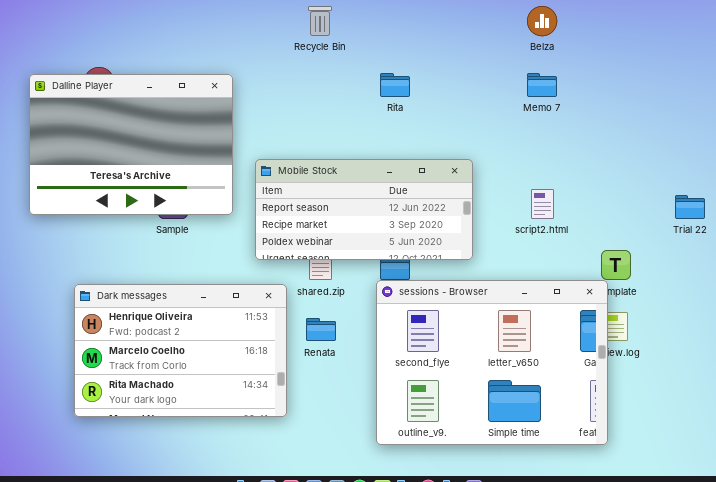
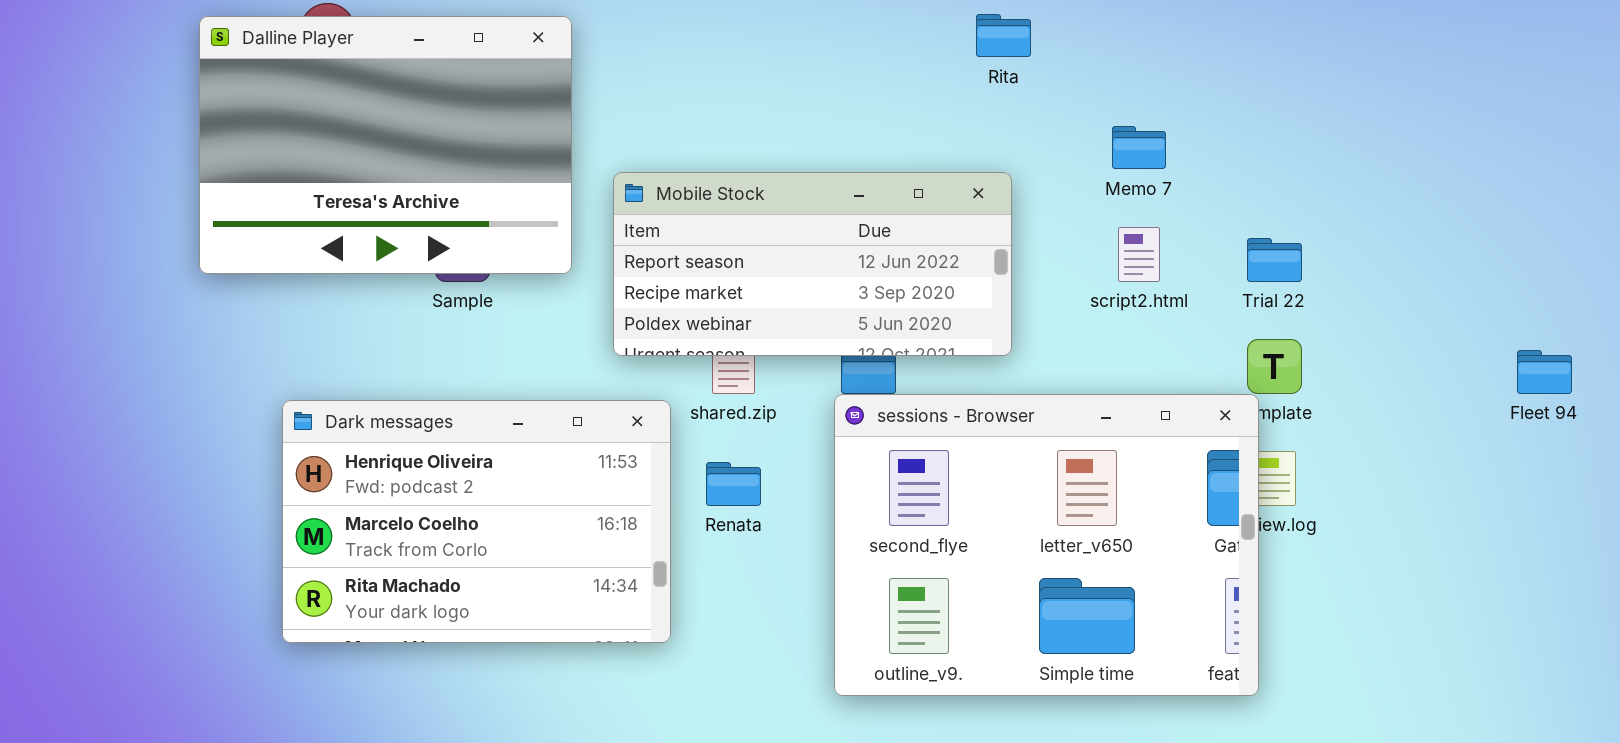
Rita: [380,73,410,97] -> [976,14,1031,57], moved
Memo 7: [527,73,557,97] -> [1112,126,1166,169], moved
Trial 22: [675,195,705,219] -> [1247,238,1302,282], moved

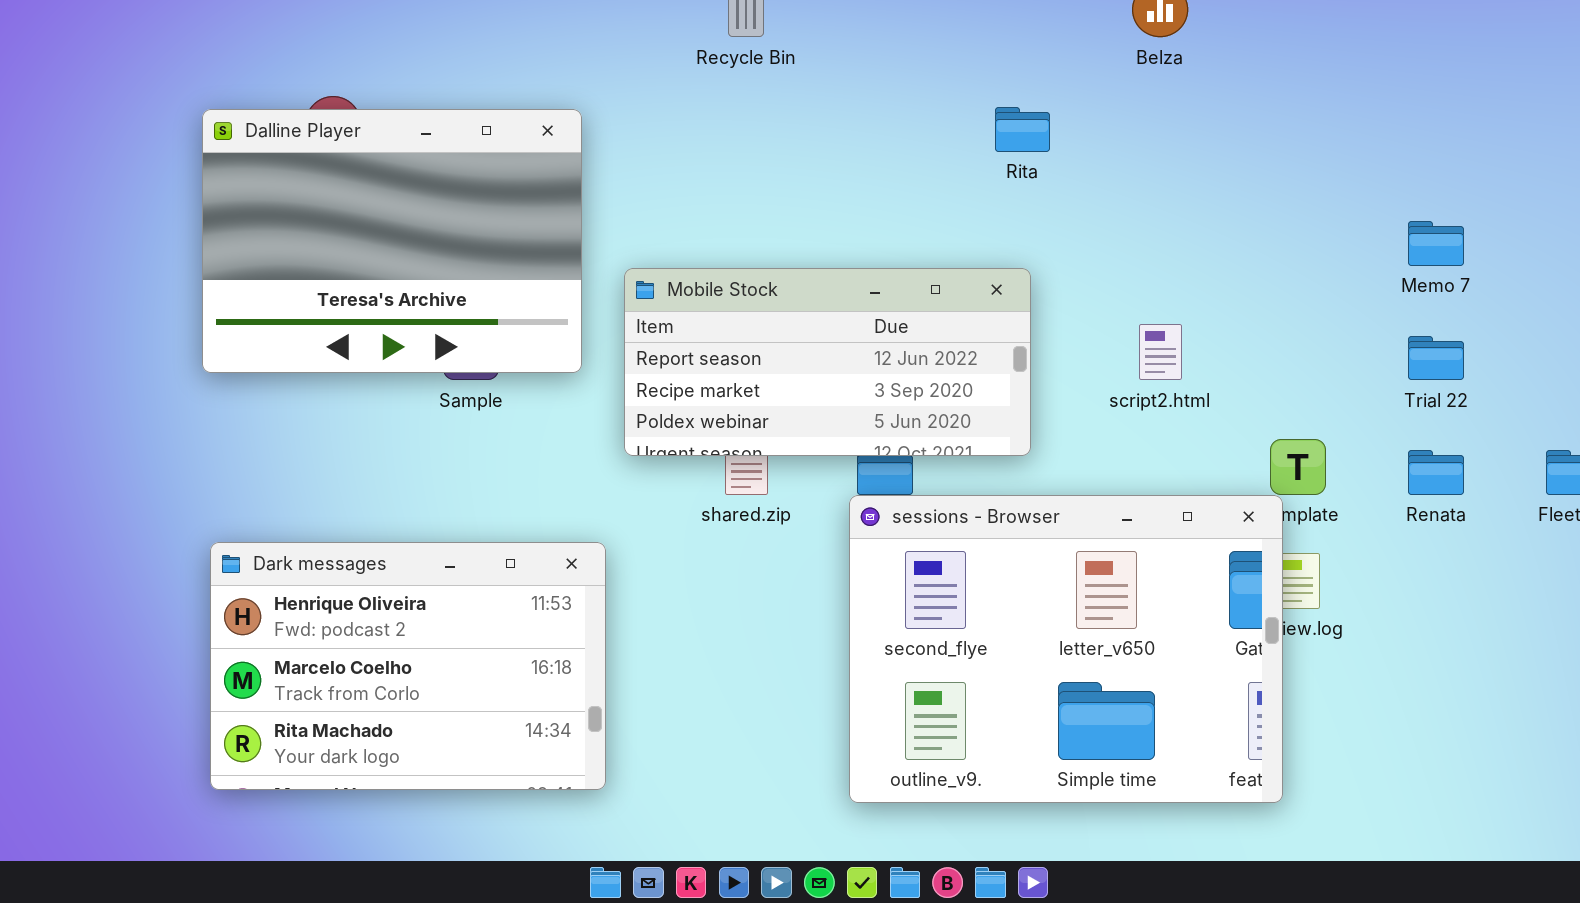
Memo 7: [1112,126,1166,169] -> [1408,221,1464,266], moved
Trial 22: [1247,238,1302,282] -> [1408,336,1464,380], moved
Dark messages: [282,400,671,643] -> [210,542,606,790], moved
Renata: [706,462,761,506] -> [1408,450,1464,495], moved

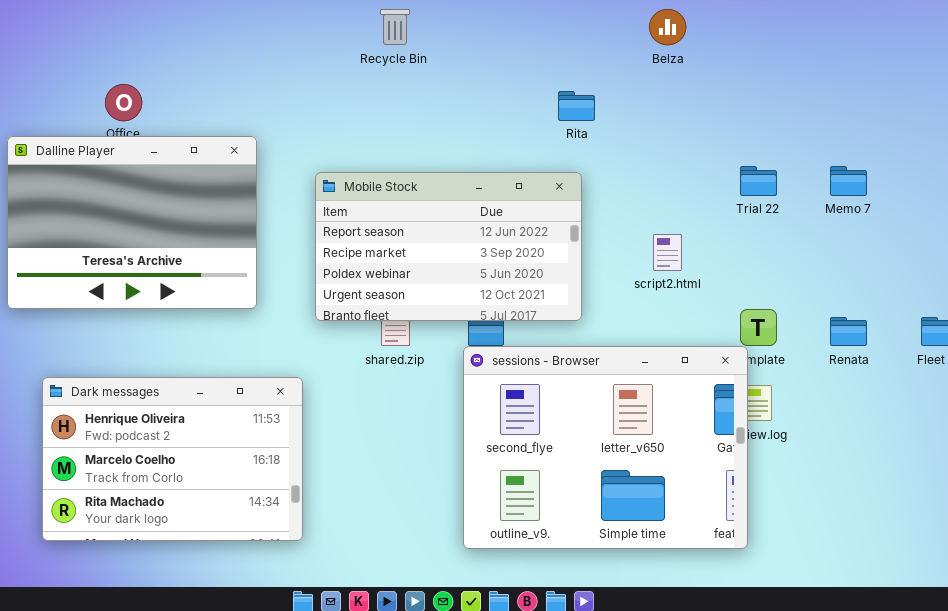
Dalline Player: [202,109,582,373] -> [7,136,257,309], moved
Mobile Stock: [624,268,1031,456] -> [315,172,582,321], resized
Trial 22: [1408,336,1464,380] -> [740,166,777,196], moved

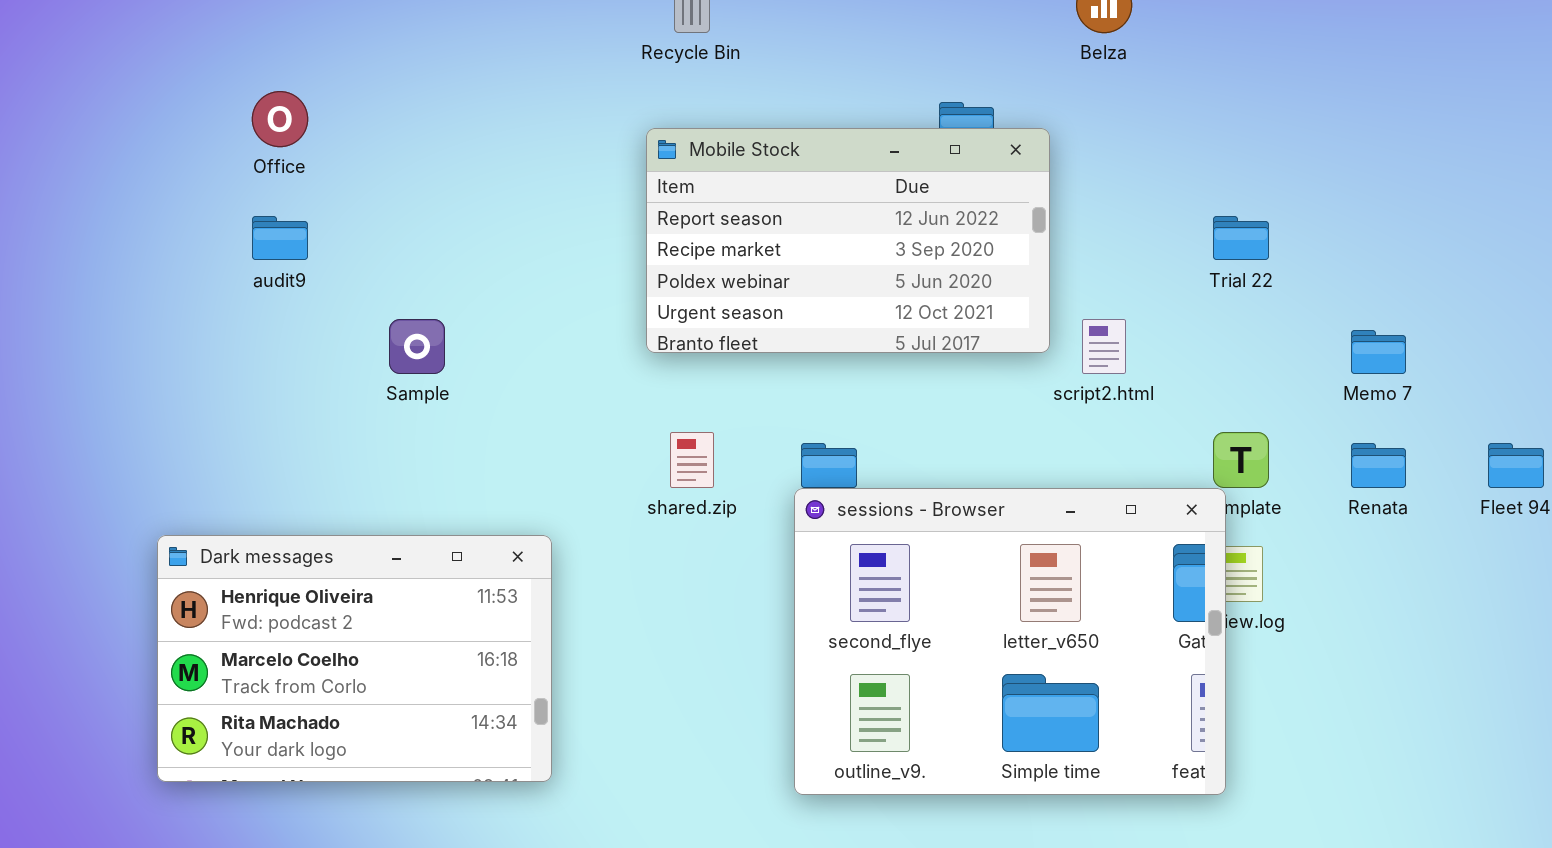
Dalline Player: [7,136,257,309] -> none, closed
Memo 7: [830,166,867,196] -> [1351,330,1406,374], moved
Mobile Stock: [315,172,582,321] -> [646,128,1050,353], moved

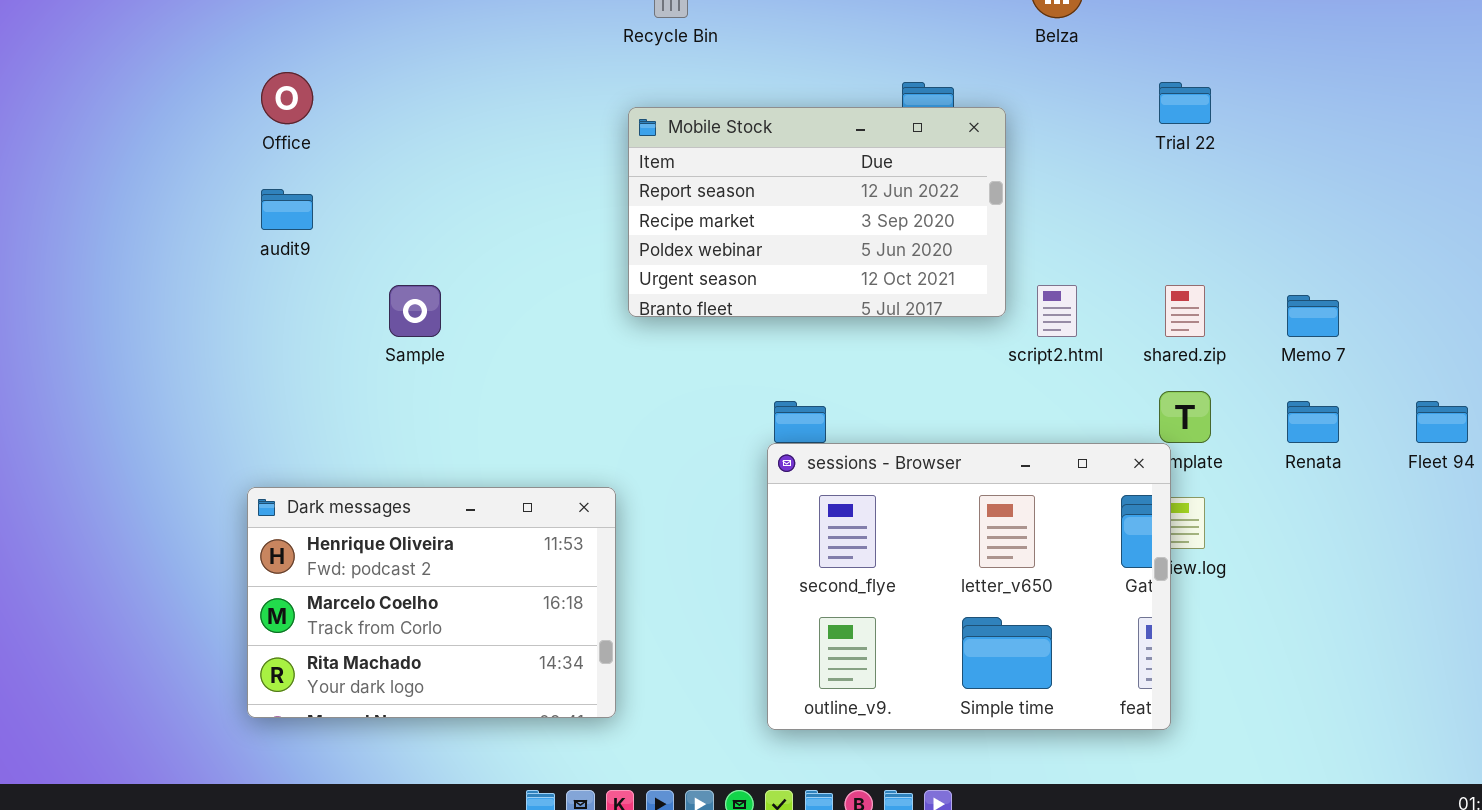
Trial 22: [1213,216,1269,260] -> [1159,82,1211,124], moved
shared.zip: [670,432,714,488] -> [1165,285,1205,337], moved
Dark messages: [157,535,552,782] -> [247,487,616,718], moved

